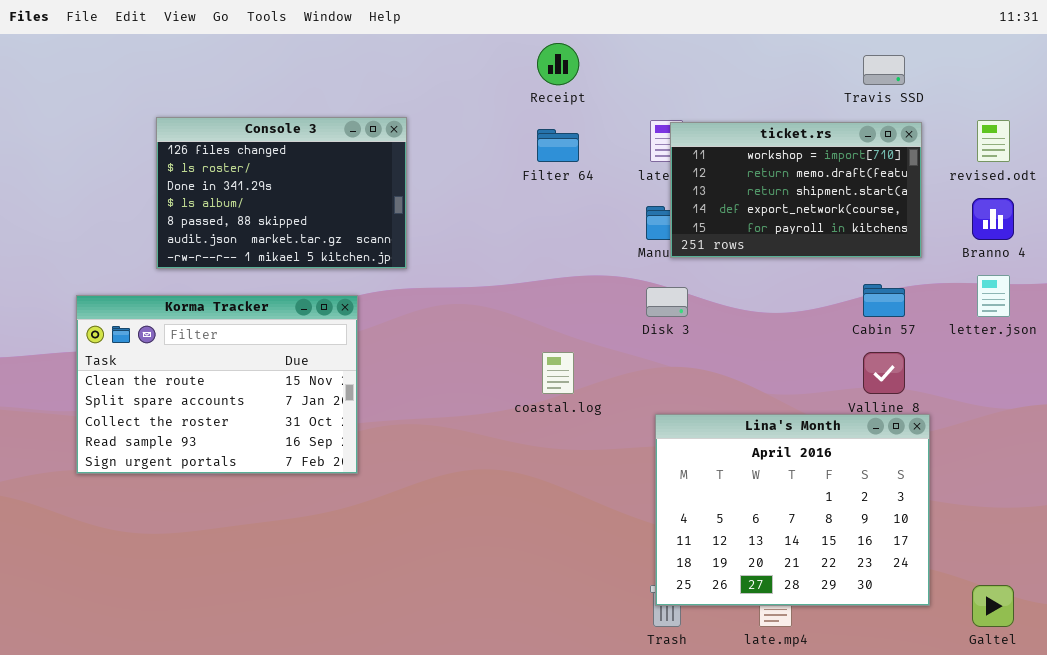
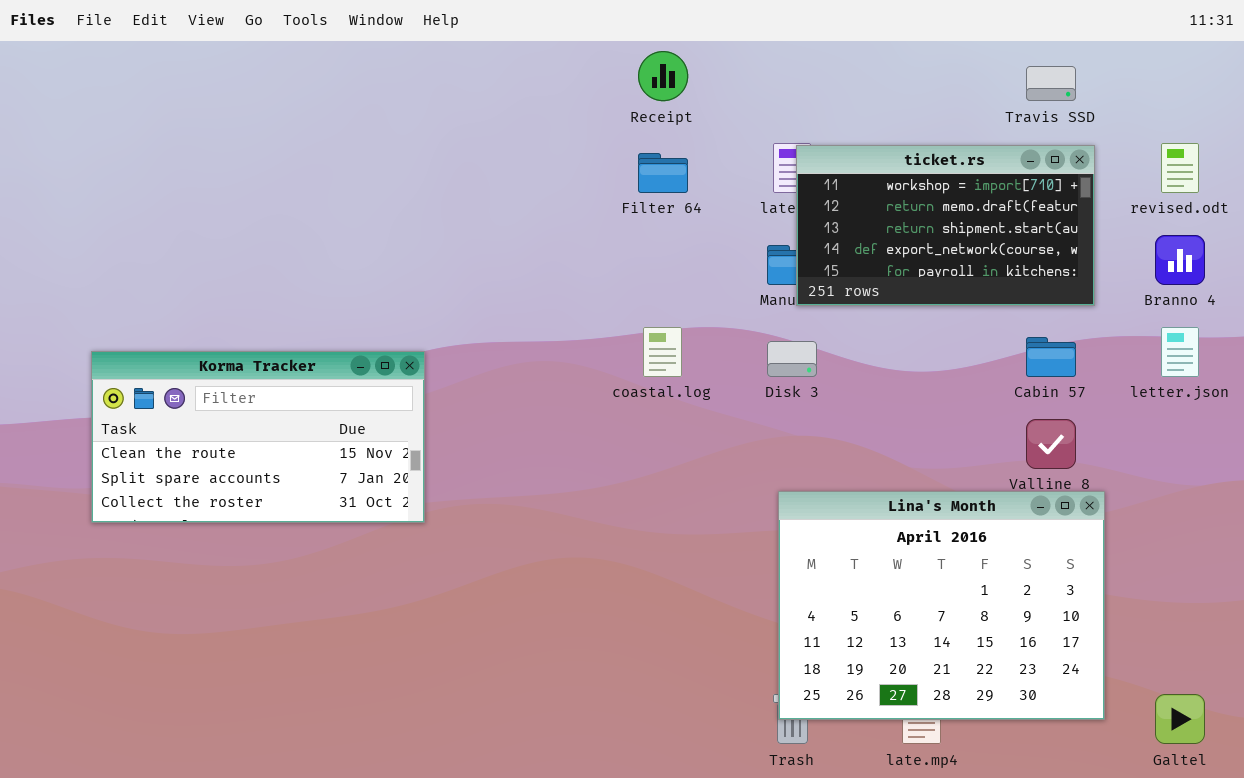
Console 3: [156,117,407,269] -> none, closed
Korma Tracker: [76,295,358,474] -> [91,351,425,523], resized
coastal.log: [542,352,574,394] -> [643,327,682,377], moved

